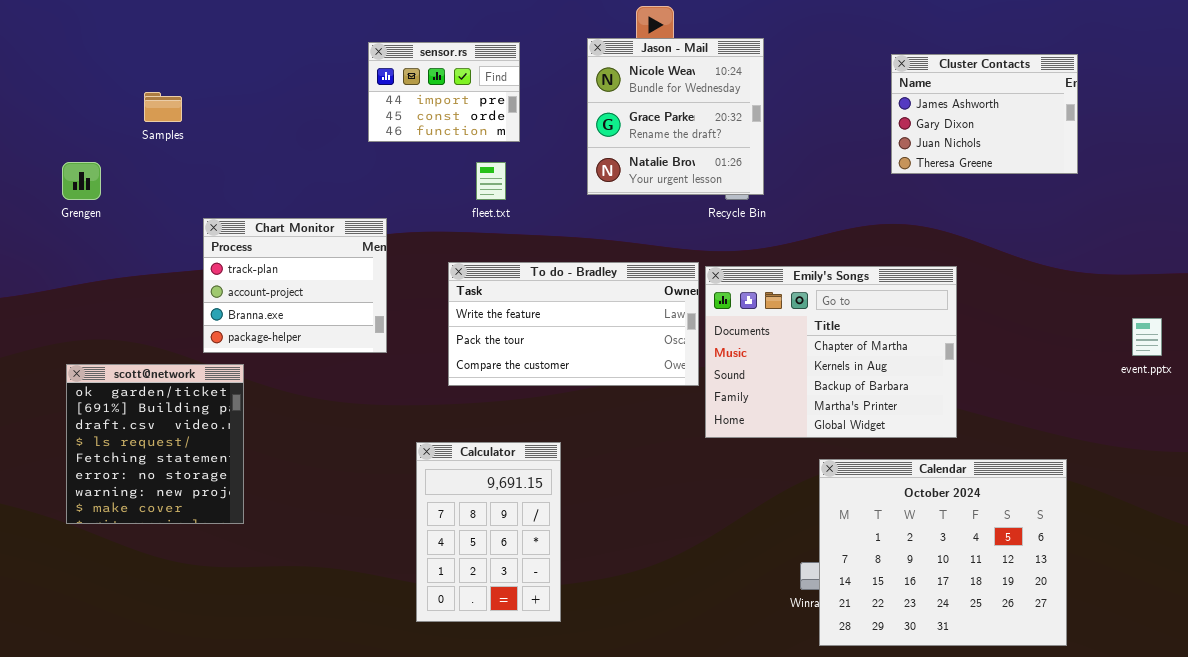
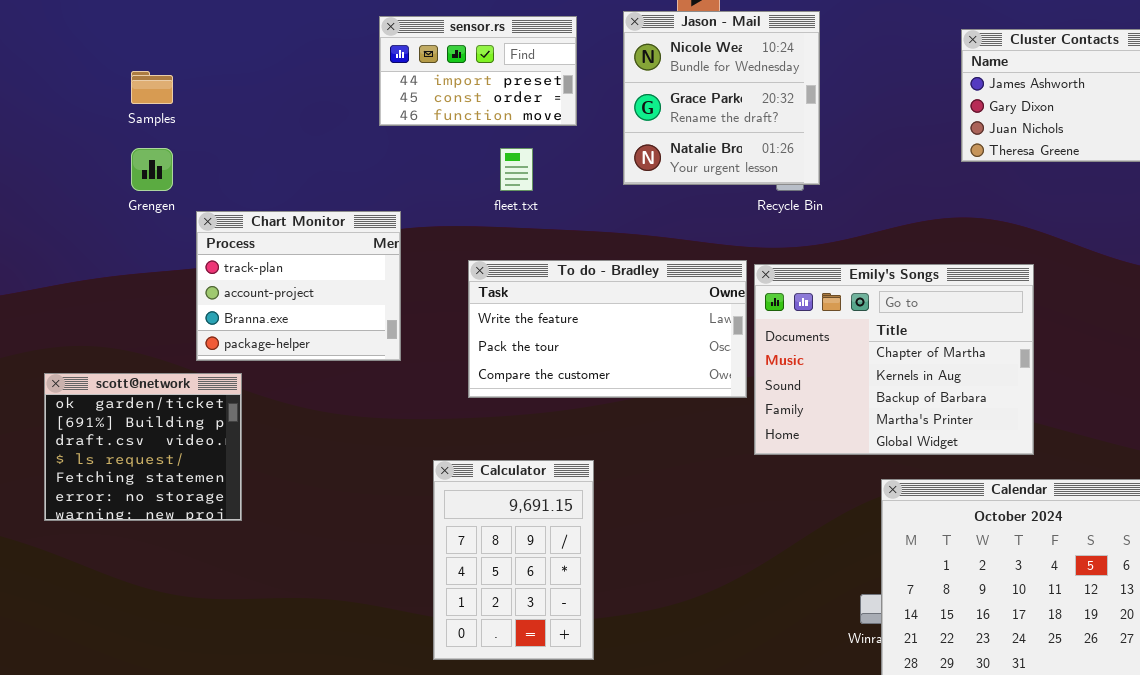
sensor.rs: [368,42,520,142] -> [379,16,577,126], resized
Grengen: [62,162,101,200] -> [131,148,173,191], moved
scott@network: [66,364,244,524] -> [44,373,242,521], resized

